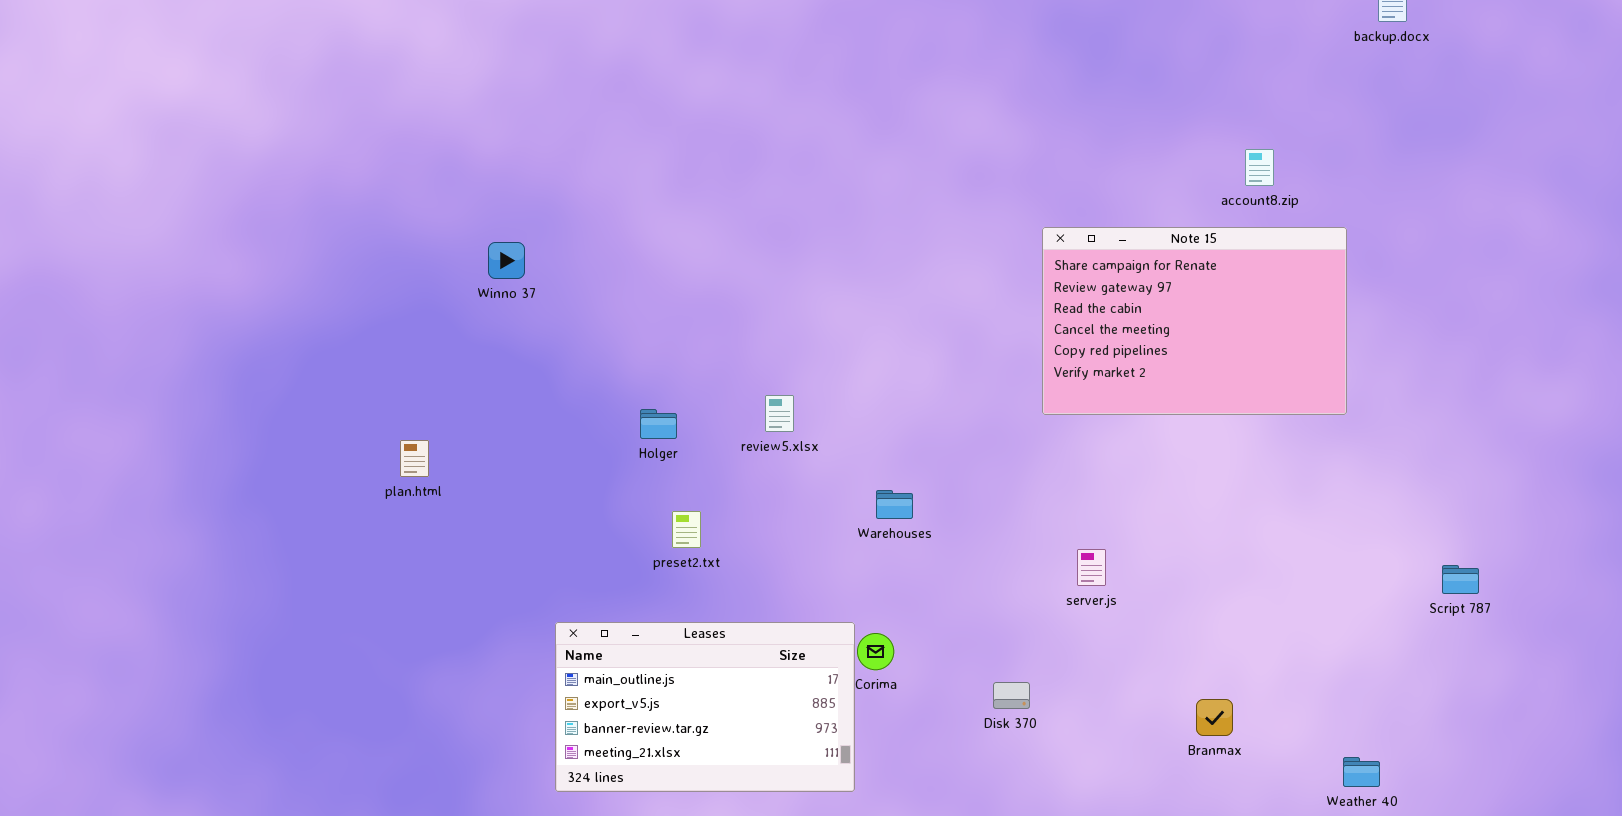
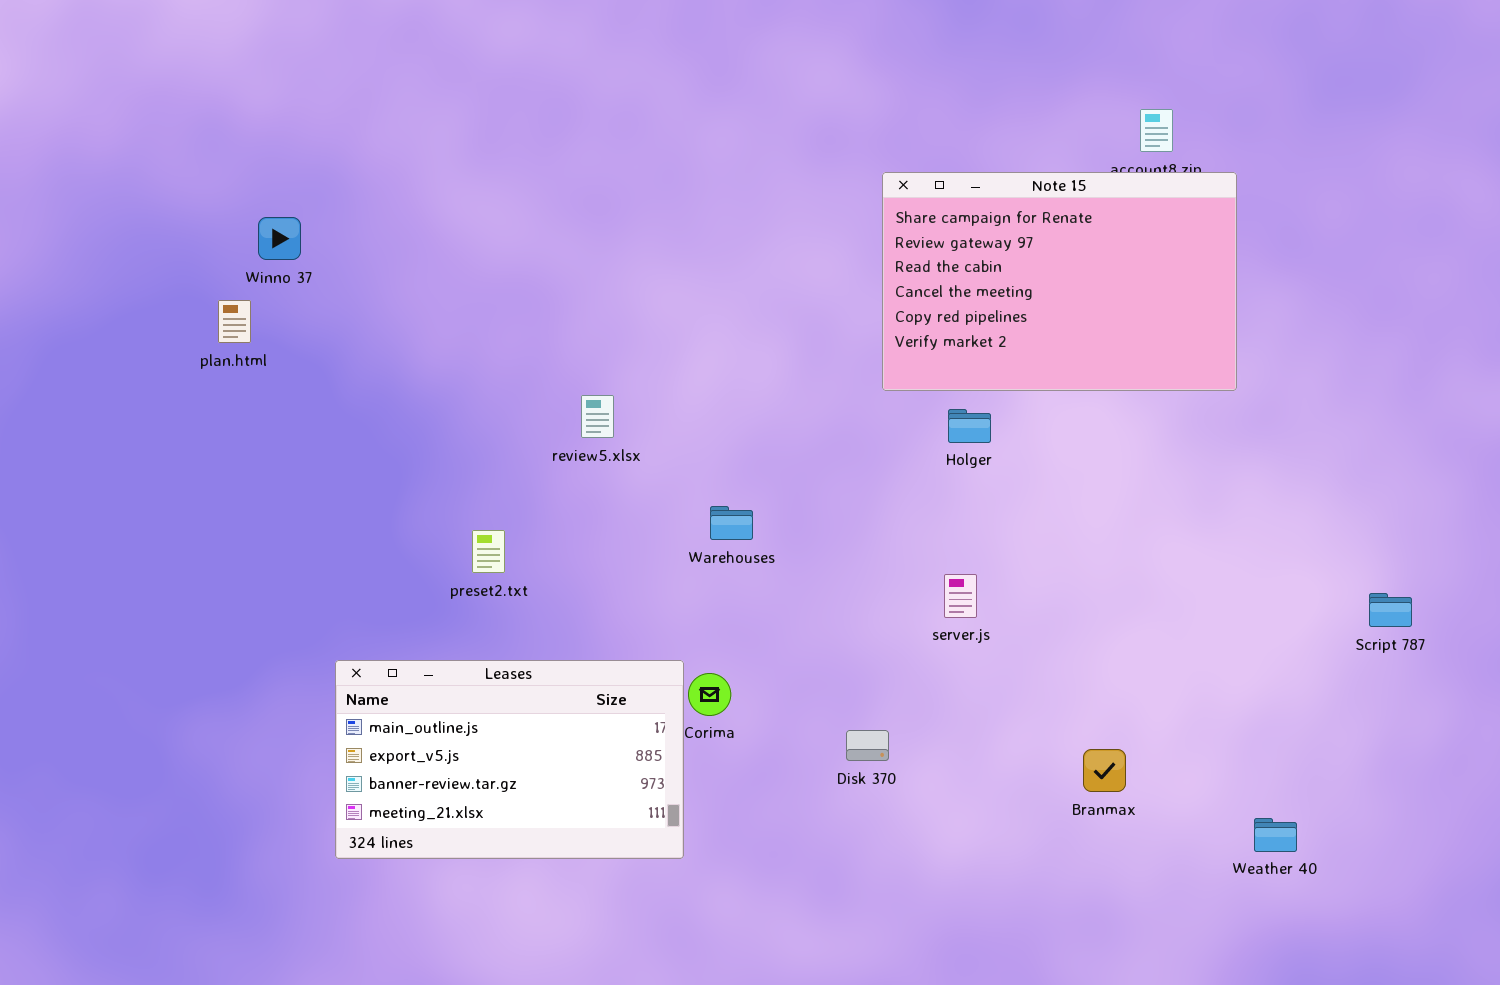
Note 15: [1042,227,1347,415] -> [882,172,1237,391], moved
Holger: [640,409,677,439] -> [948,409,991,443], moved
plan.html: [400,440,429,477] -> [218,300,251,343], moved

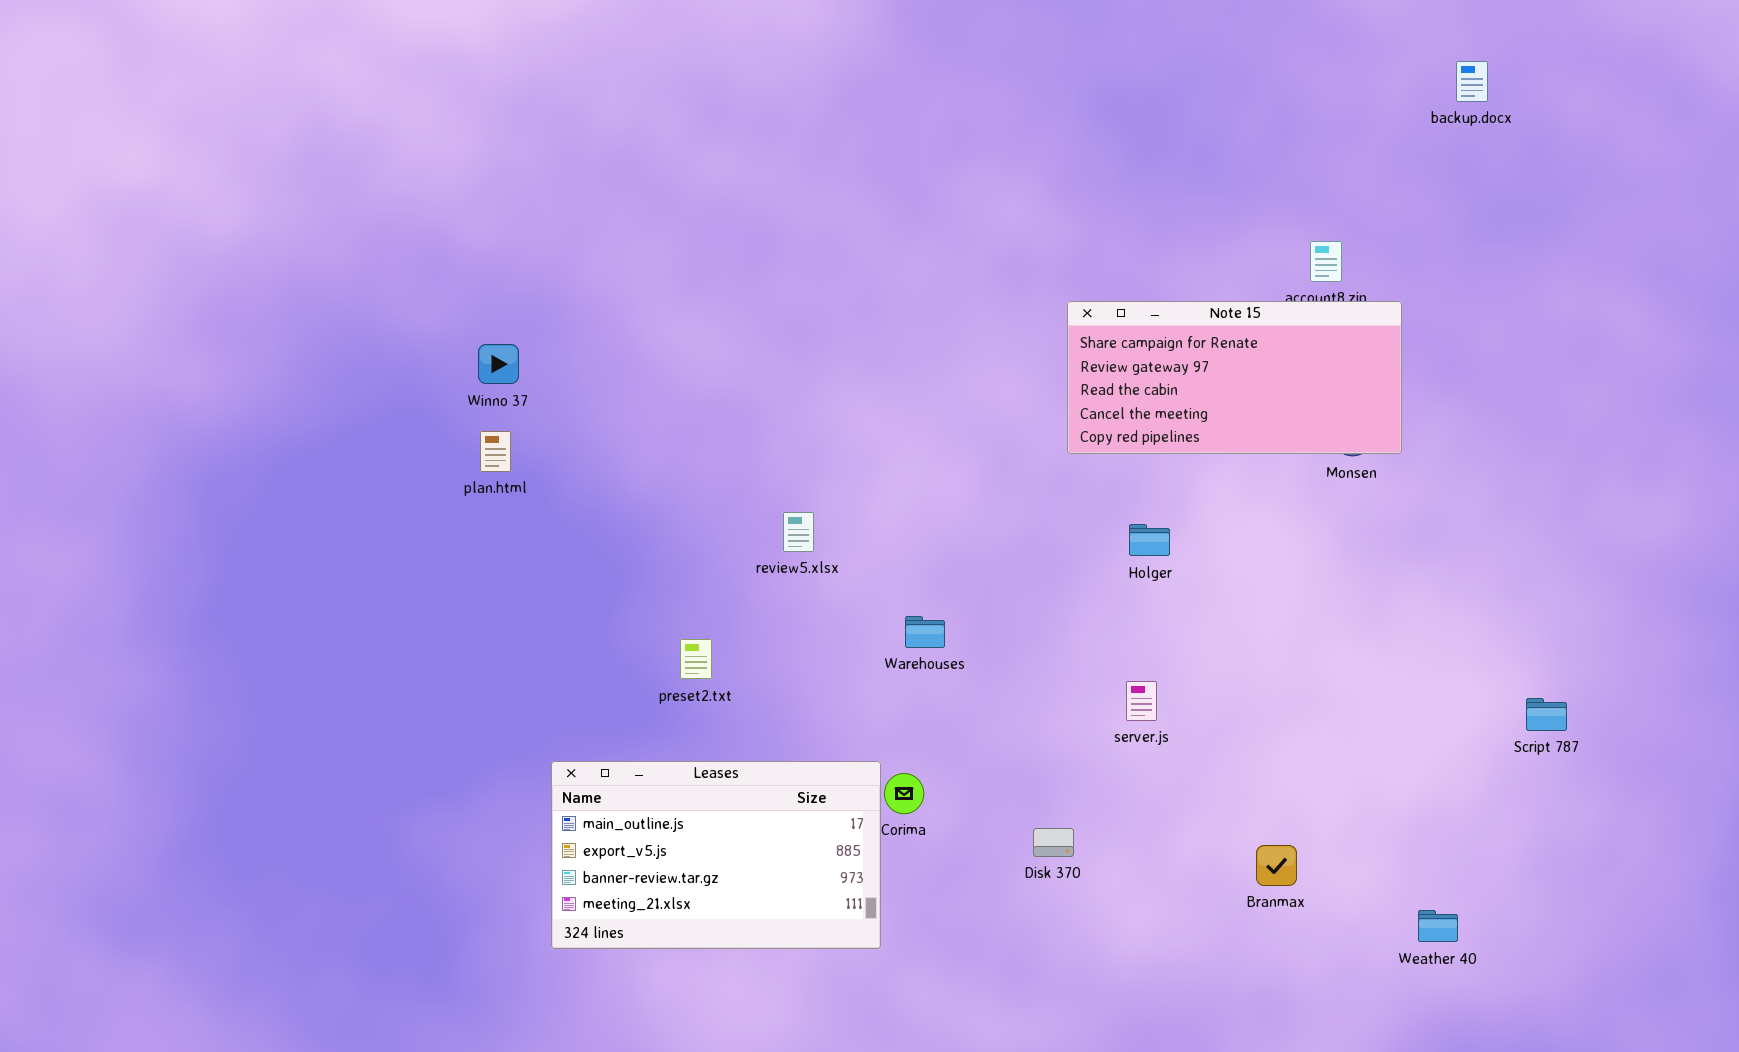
Note 15: [882,172,1237,391] -> [1067,301,1402,454], resized
plan.html: [218,300,251,343] -> [480,431,511,472], moved

